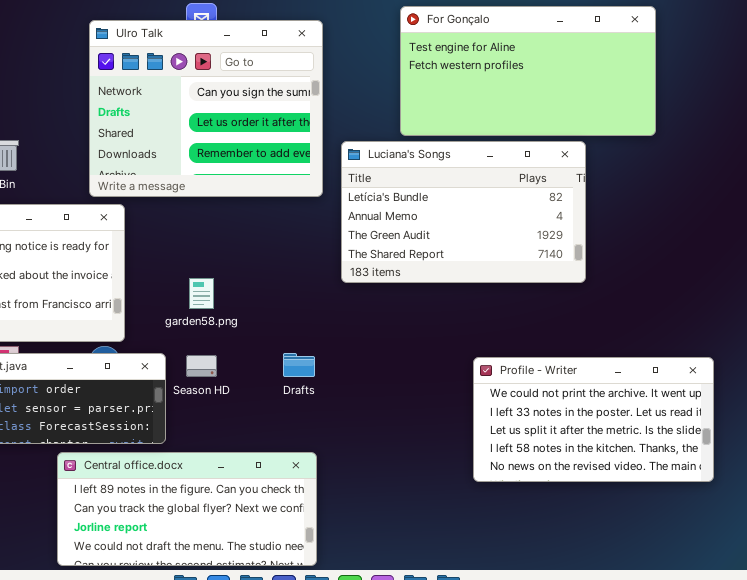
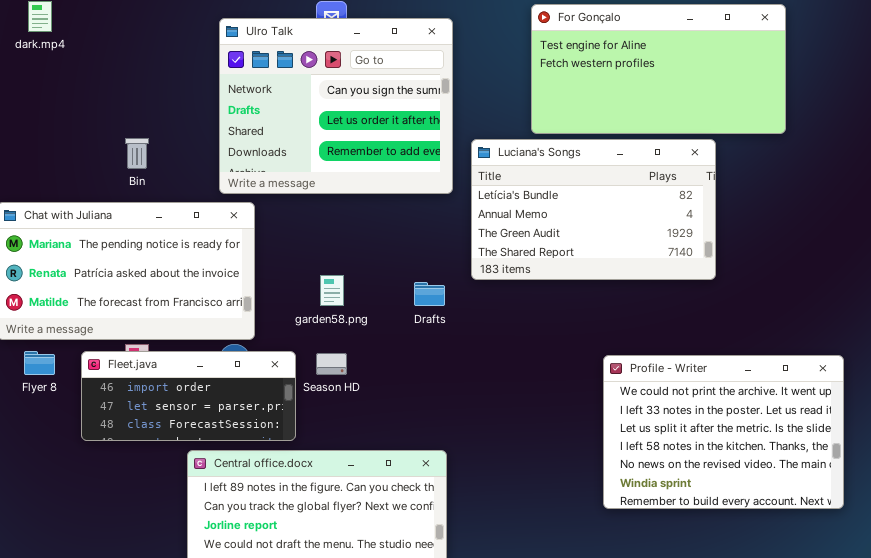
Drafts: [283,353,315,377] -> [414,282,445,306], moved
Profile - Writer: [473,357,714,482] -> [603,355,844,509], resized

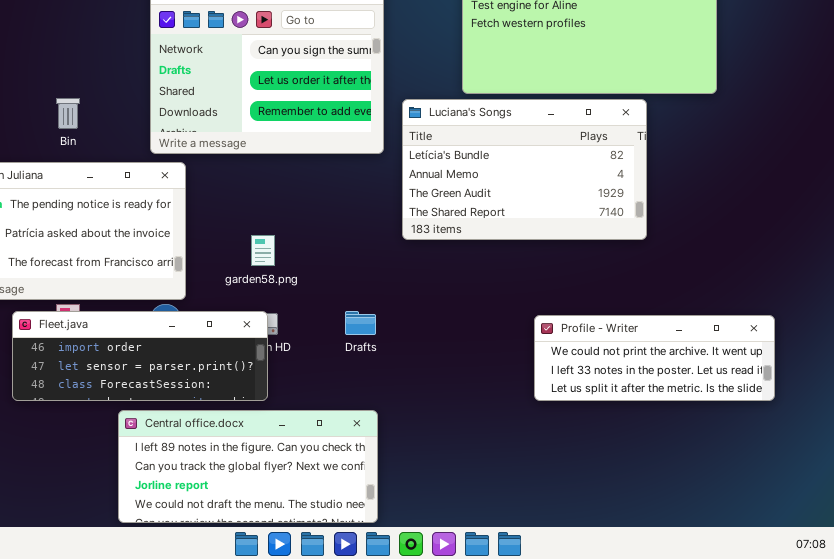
Drafts: [414,282,445,306] -> [345,311,376,335], moved
Fleet.java: [81,351,296,441] -> [12,311,268,401], resized
Profile - Writer: [603,355,844,509] -> [534,315,775,401], resized

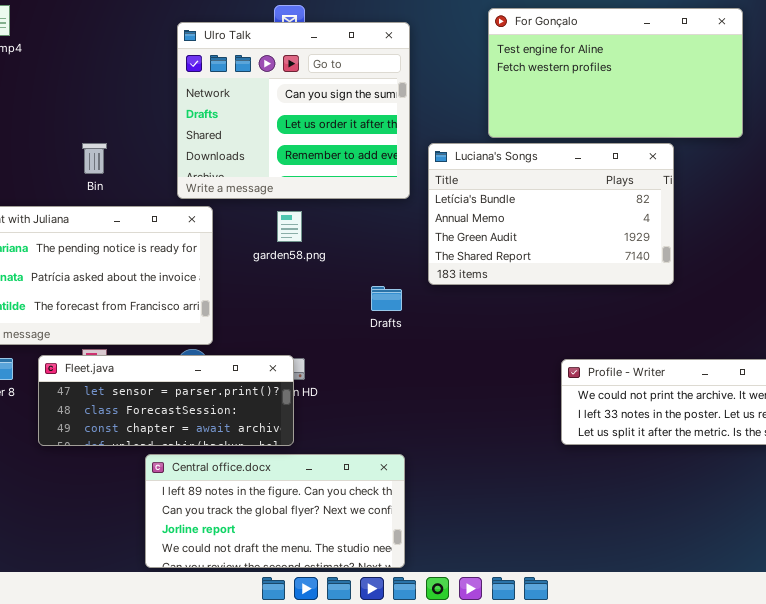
garden58.png: [251,235,275,266] -> [277,211,302,242], moved
Fleet.java: [12,311,268,401] -> [38,355,294,446], scrolled down 1 row
Drafts: [345,311,376,335] -> [371,286,402,311], moved

